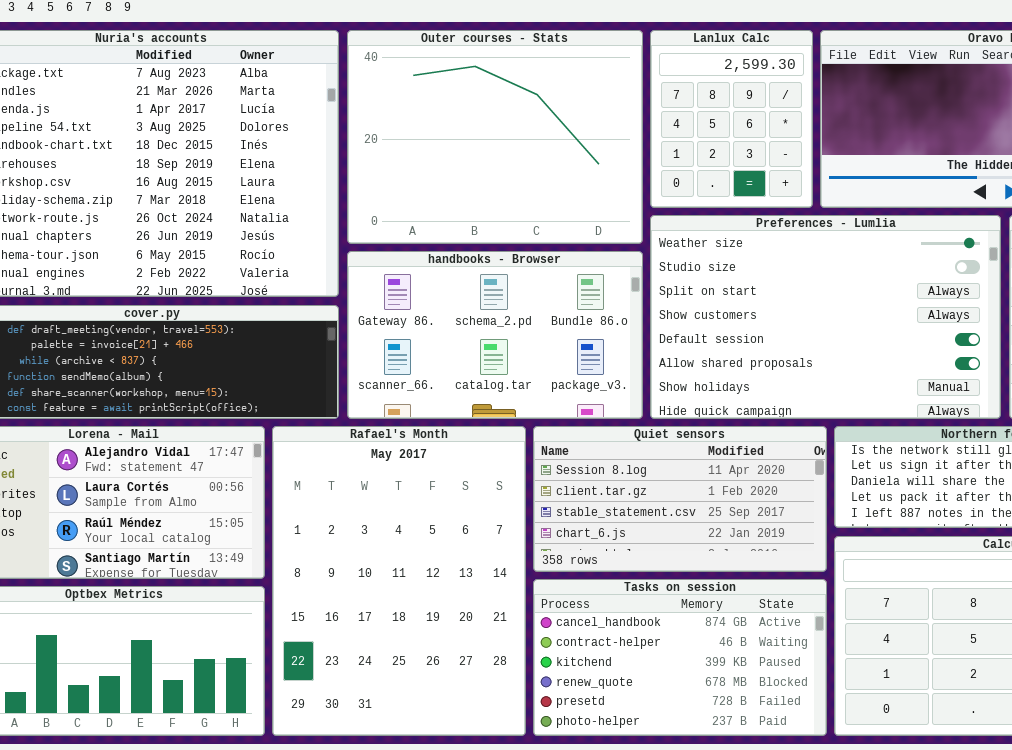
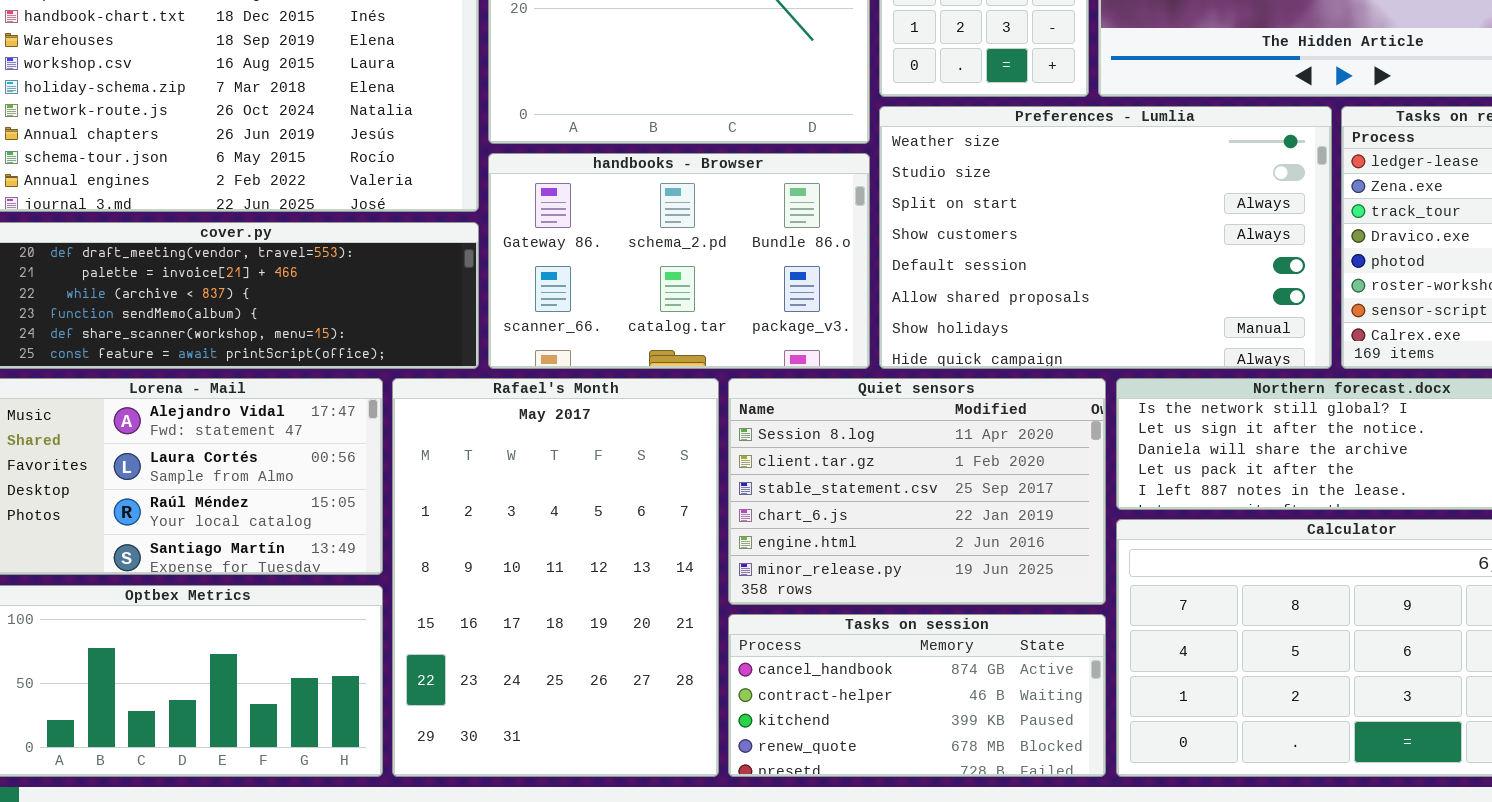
Quiet sensors: [533,426,827,572] -> [728,378,1106,605], resized
Tasks on session: [533,579,827,736] -> [728,614,1106,777], resized

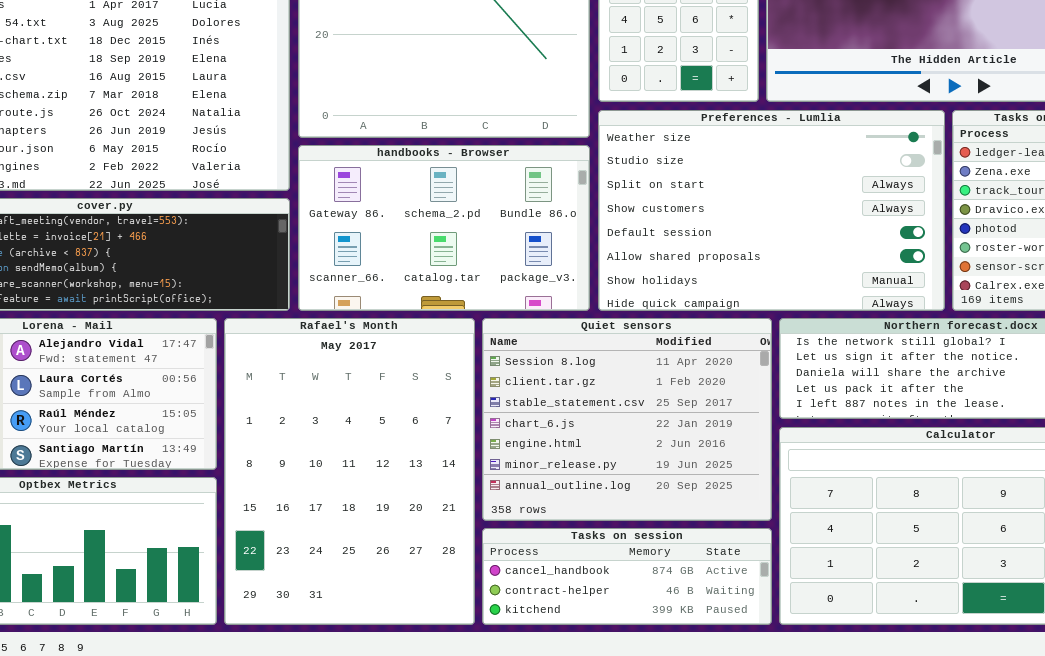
Quiet sensors: [728,378,1106,605] -> [482,318,772,521], resized
Tasks on session: [728,614,1106,777] -> [482,528,772,625], resized

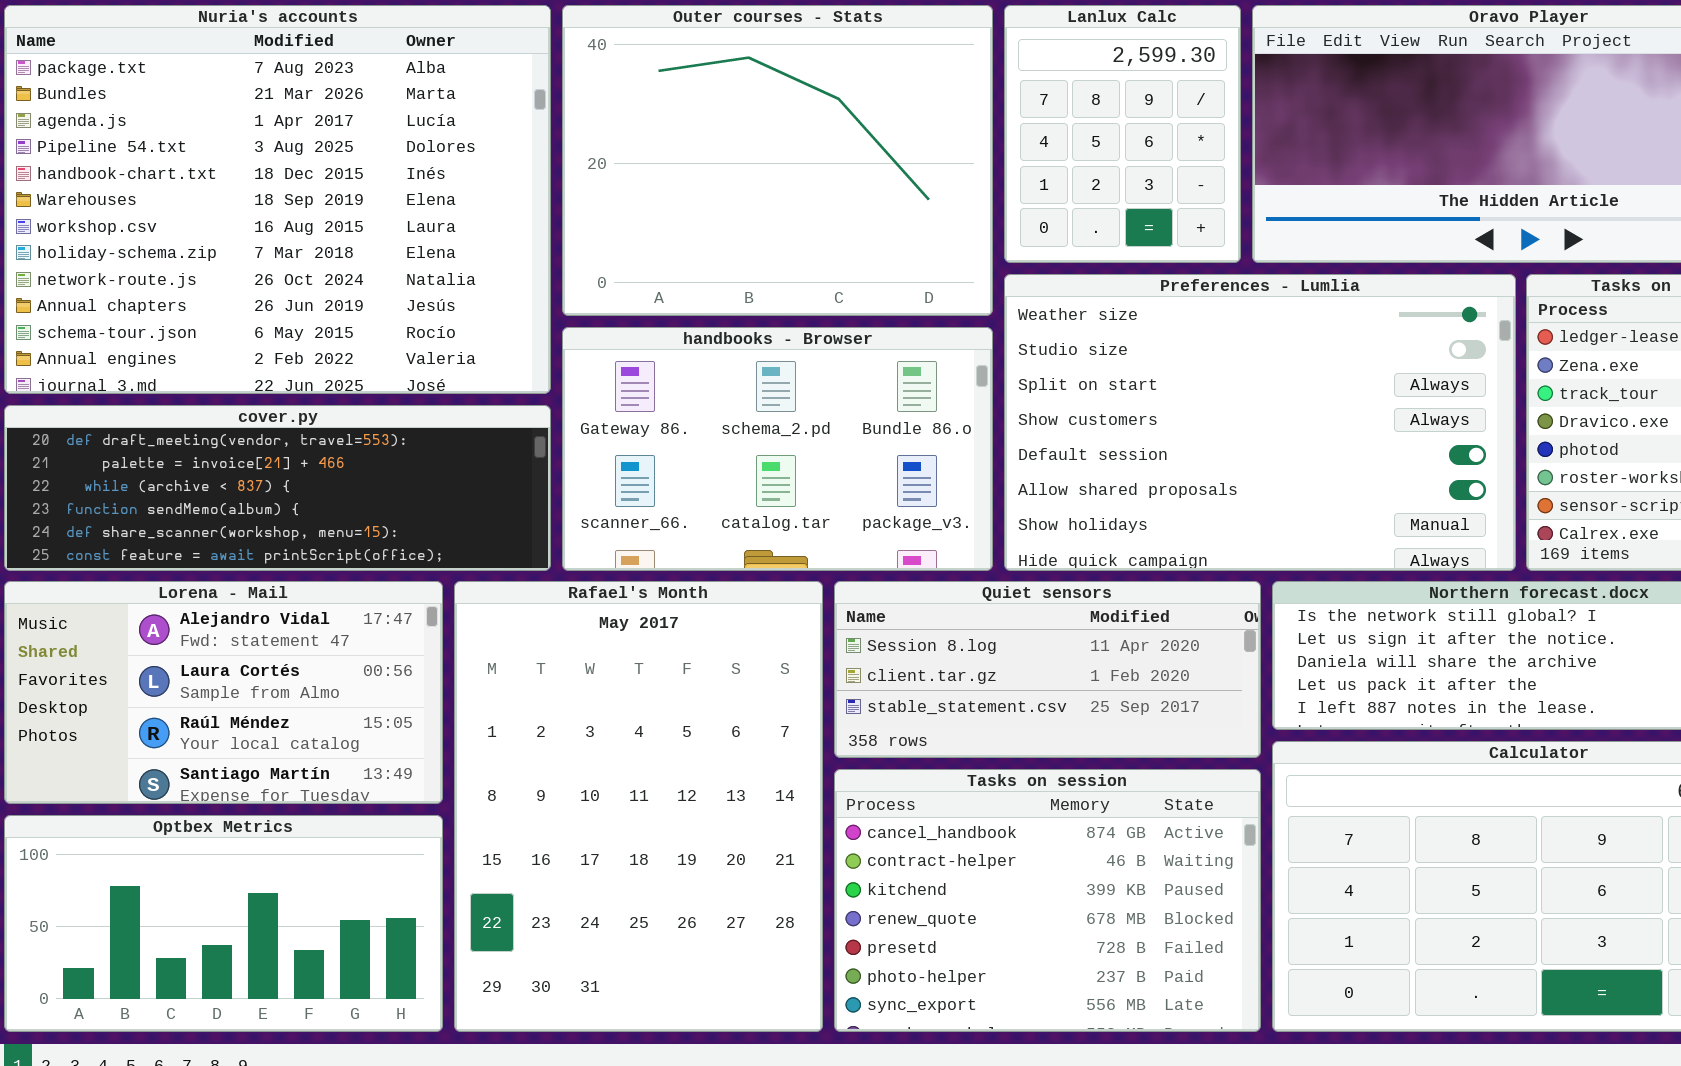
Quiet sensors: [482,318,772,521] -> [834,581,1261,758], resized
Tasks on session: [482,528,772,625] -> [834,769,1261,1032], resized

